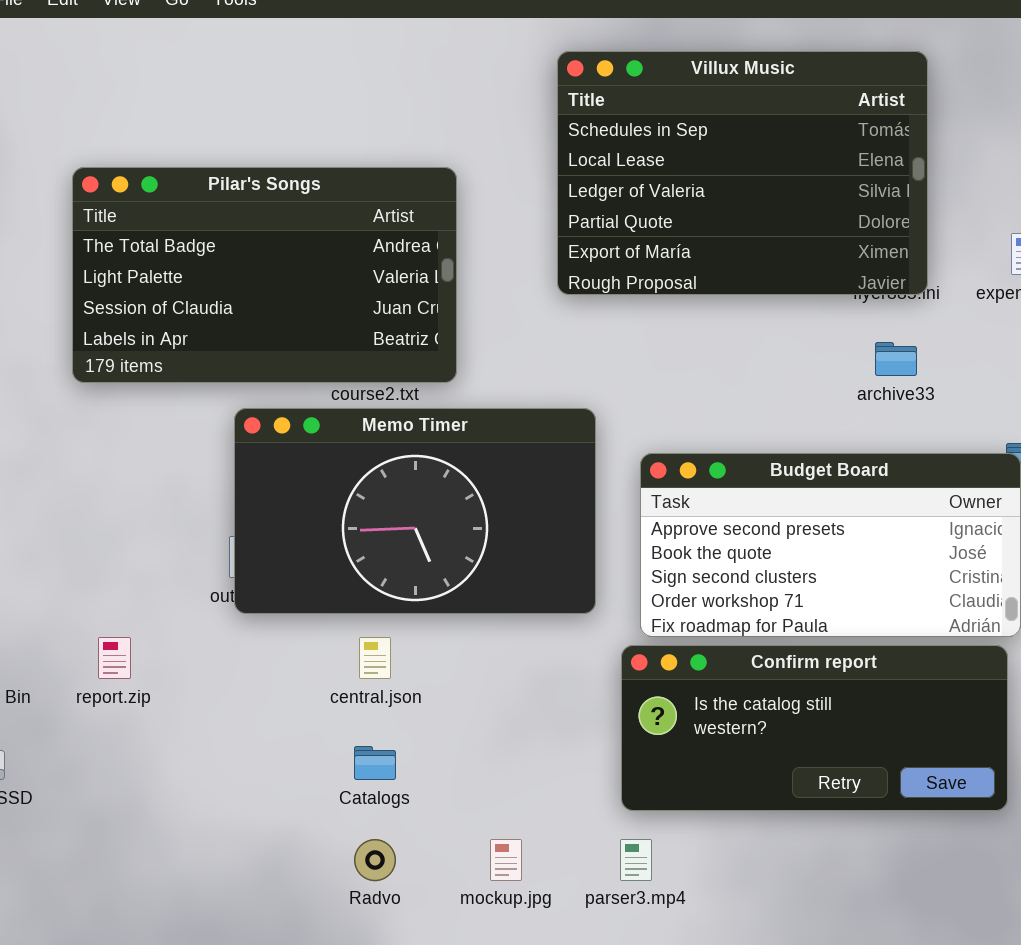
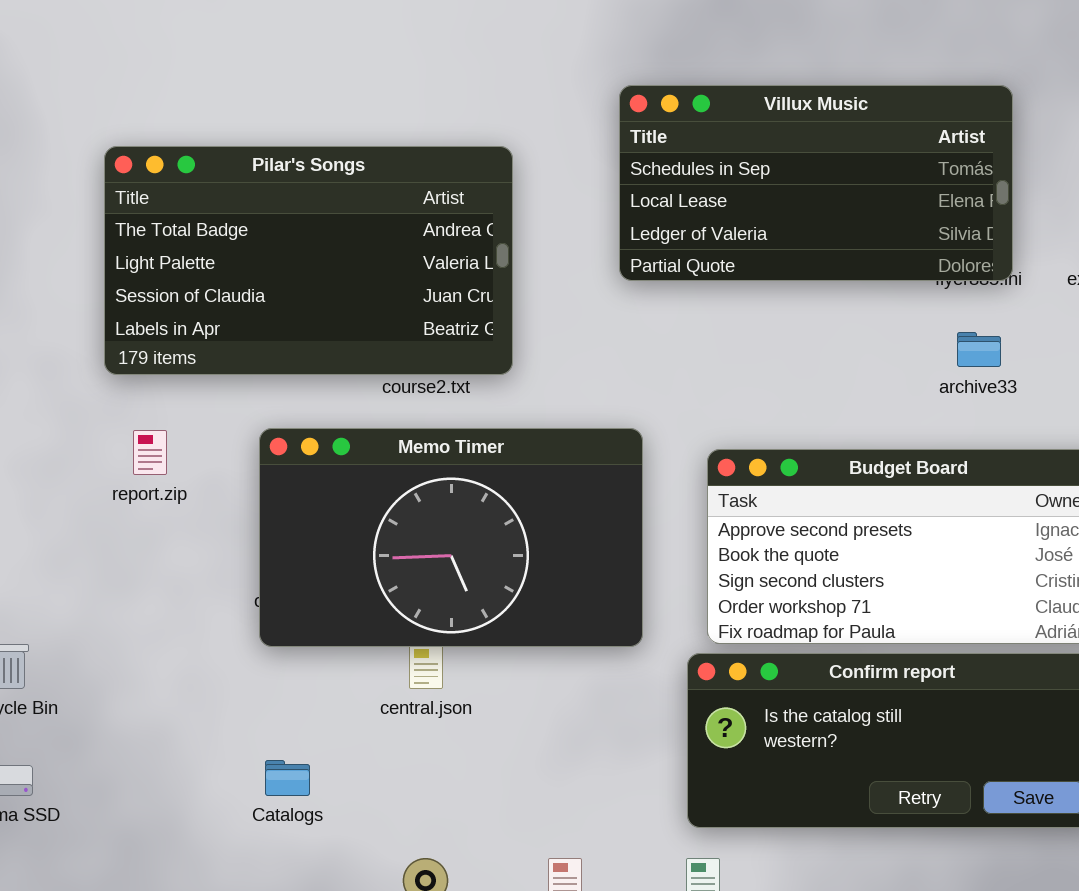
Villux Music: [557,51,928,295] -> [619,85,1013,281], resized
Memo Timer: [234,408,596,614] -> [259,428,643,647], moved
report.zip: [98,637,131,679] -> [133,430,167,475], moved
Catalogs: [354,746,396,780] -> [265,760,310,796], moved

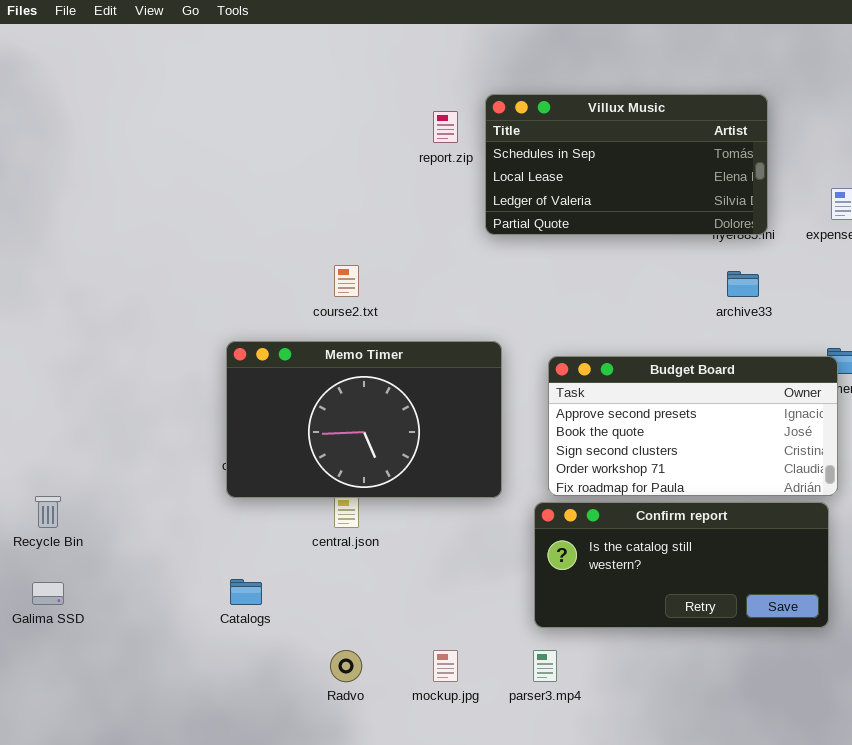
Pilar's Songs: [104,146,513,375] -> none, closed
report.zip: [133,430,167,475] -> [433,111,458,143], moved

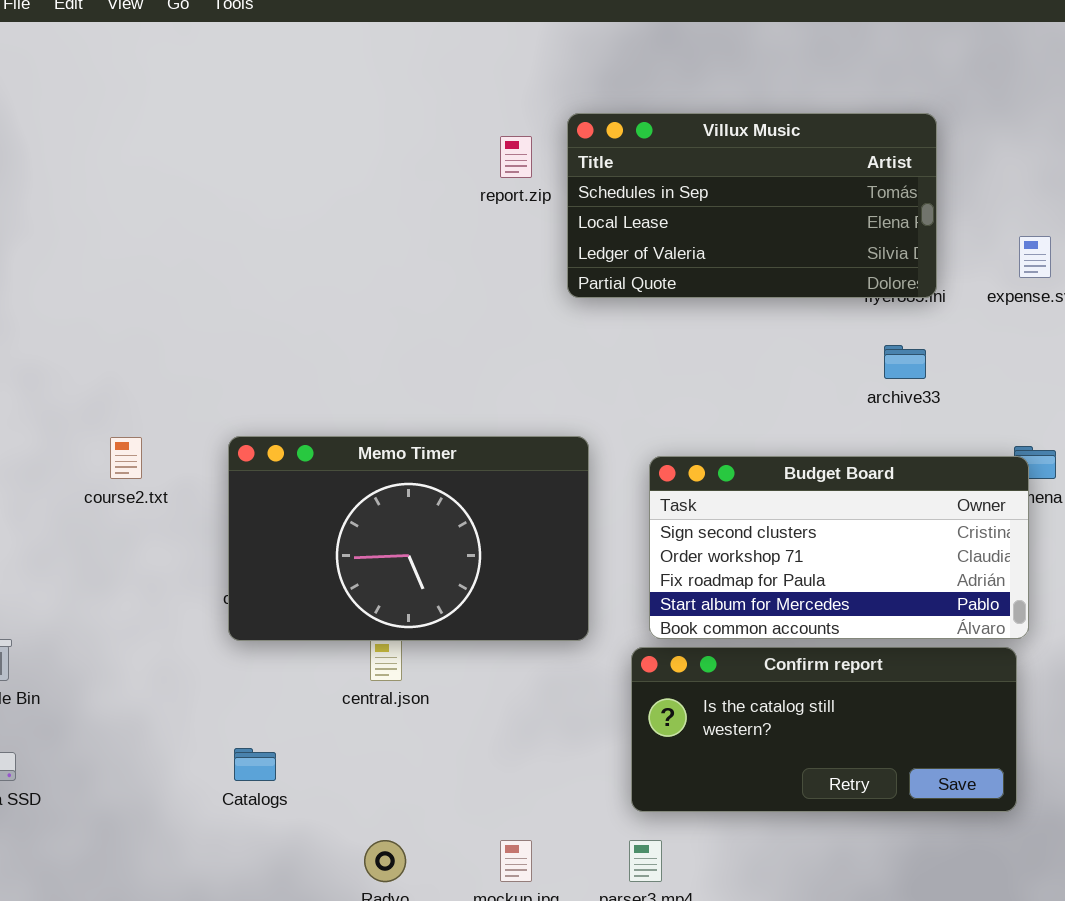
course2.txt: [334,265,359,297] -> [110,437,142,479], moved
Budget Board: [548,356,838,496] -> [649,456,1029,639], scrolled down 2 rows

